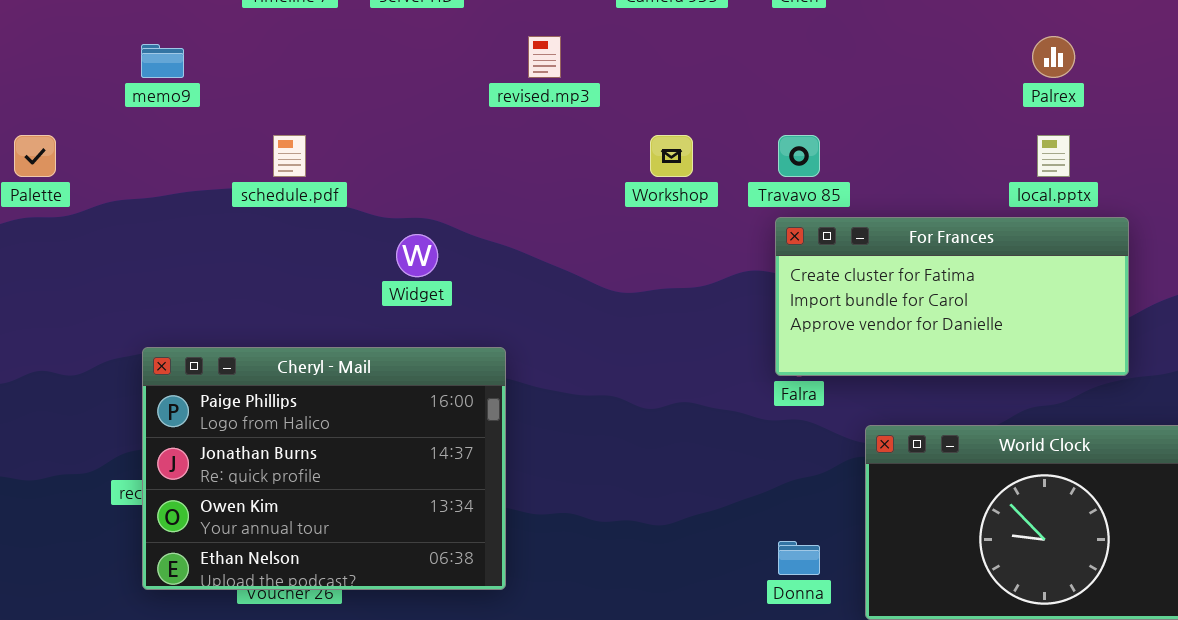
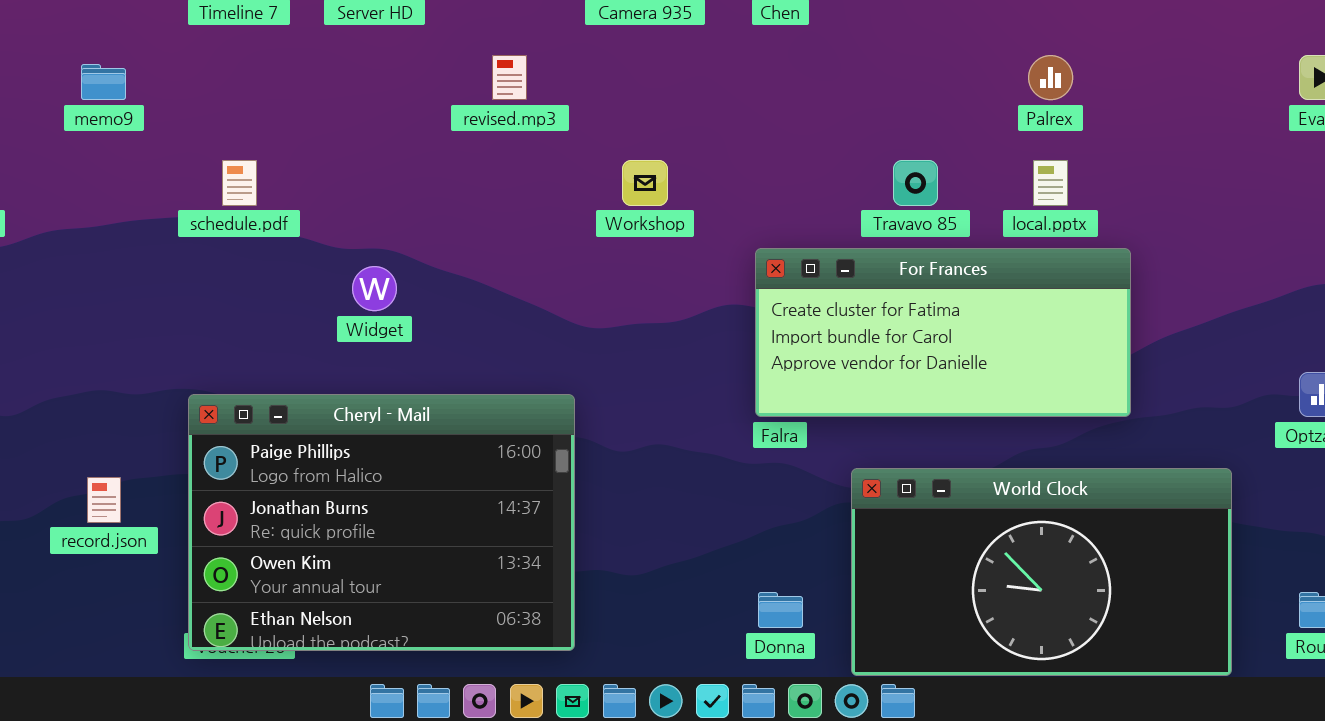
Travavo 85: [778,135,820,177] -> [893,160,938,206], moved
Cheryl - Mail: [142,347,506,590] -> [188,394,575,651], moved

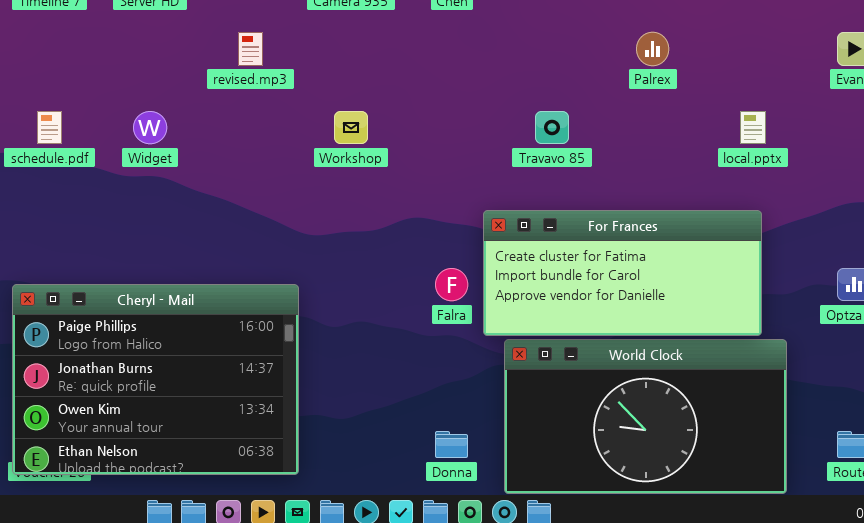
local.pptx: [1033,160,1068,206] -> [740,111,766,144], moved
For Frances: [755,248,1131,417] -> [483,210,762,336], moved
Widget: [352,266,397,311] -> [133,111,167,144], moved

